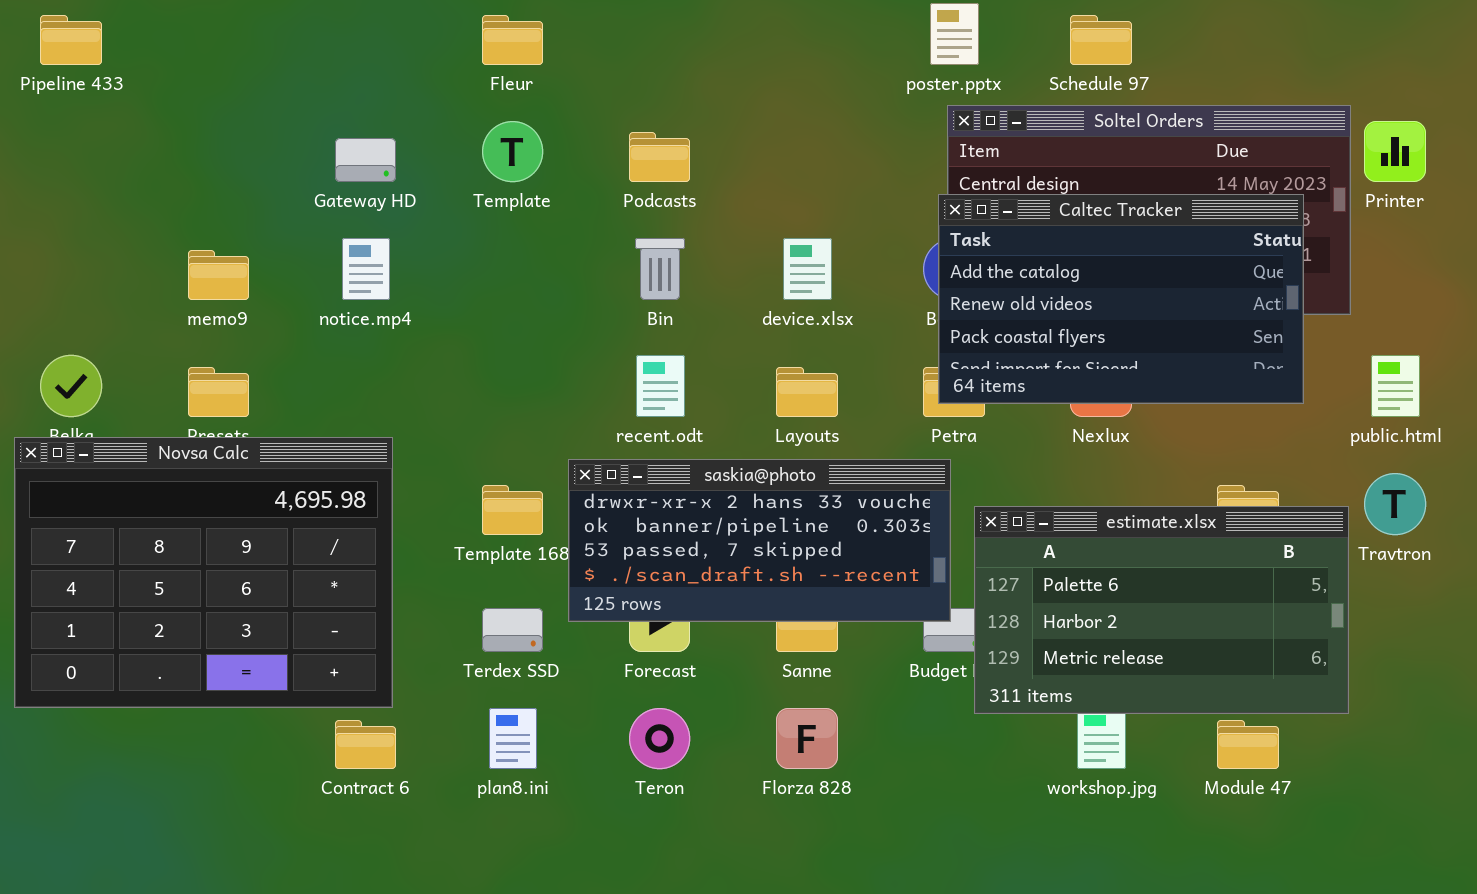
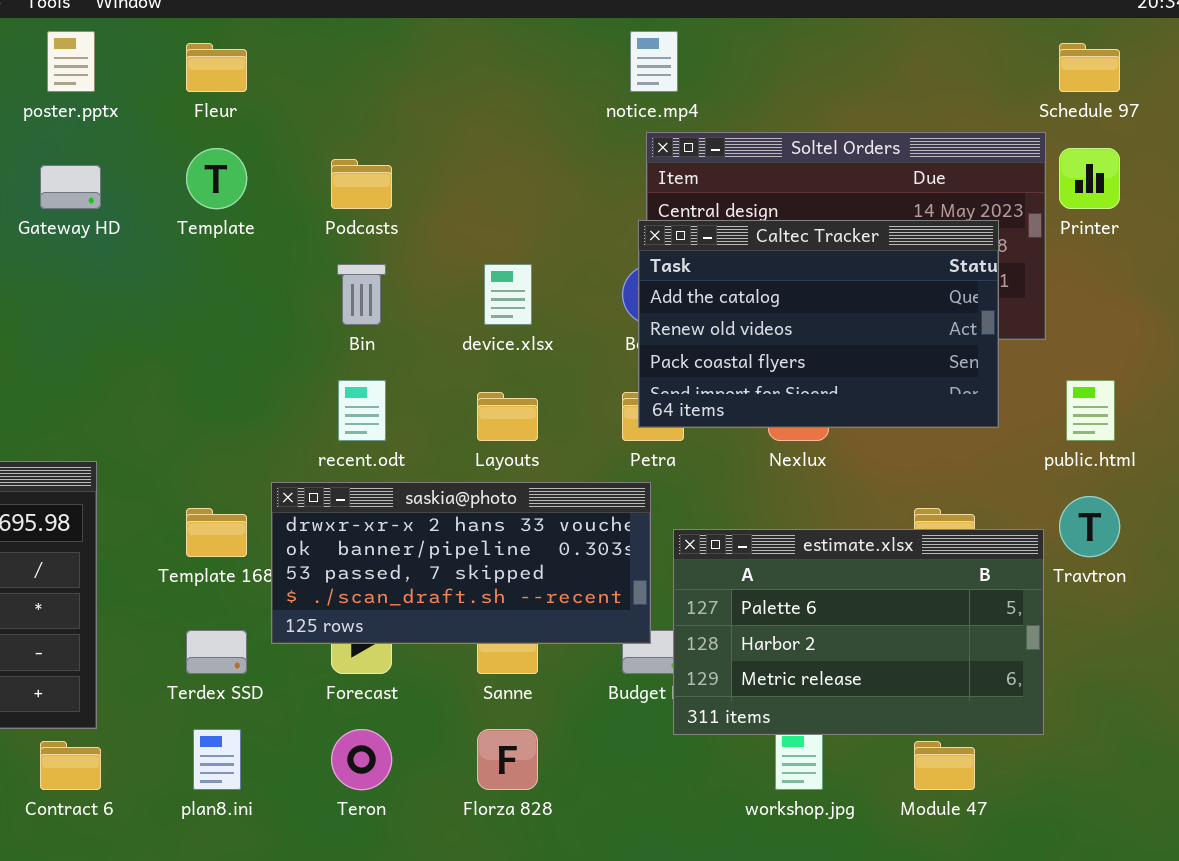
poster.pptx: [930,3,979,65] -> [47,31,95,92], moved
Schedule 97: [1070,15,1132,65] -> [1059,43,1120,92], moved
notice.mp4: [342,238,390,300] -> [630,31,678,92], moved

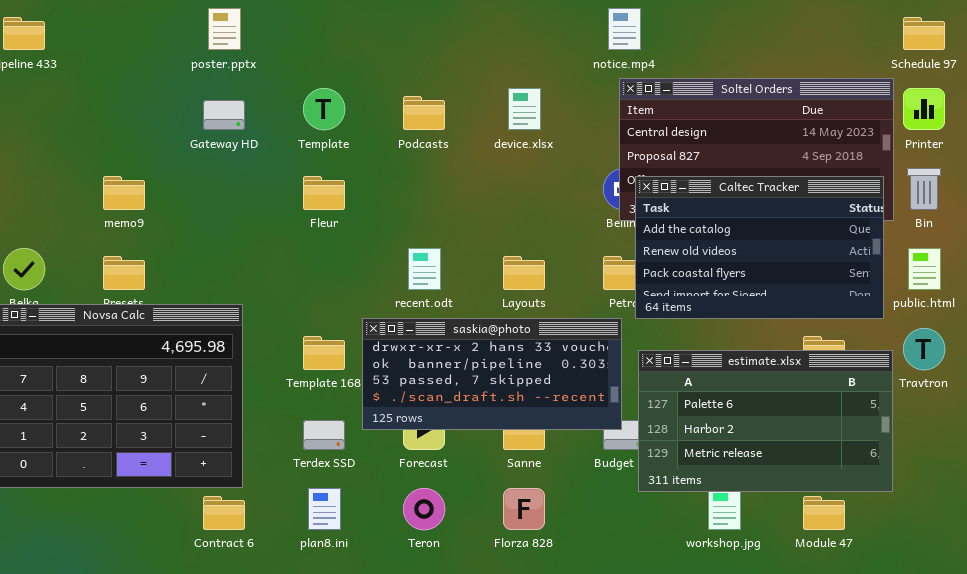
Fleur: [186,43,247,92] -> [303,176,345,210], moved
Caltec Tracker: [638,220,999,428] -> [635,176,884,319], moved
Bin: [337,264,386,325] -> [907,168,941,210], moved
device.xlsx: [484,264,532,325] -> [508,88,541,130], moved

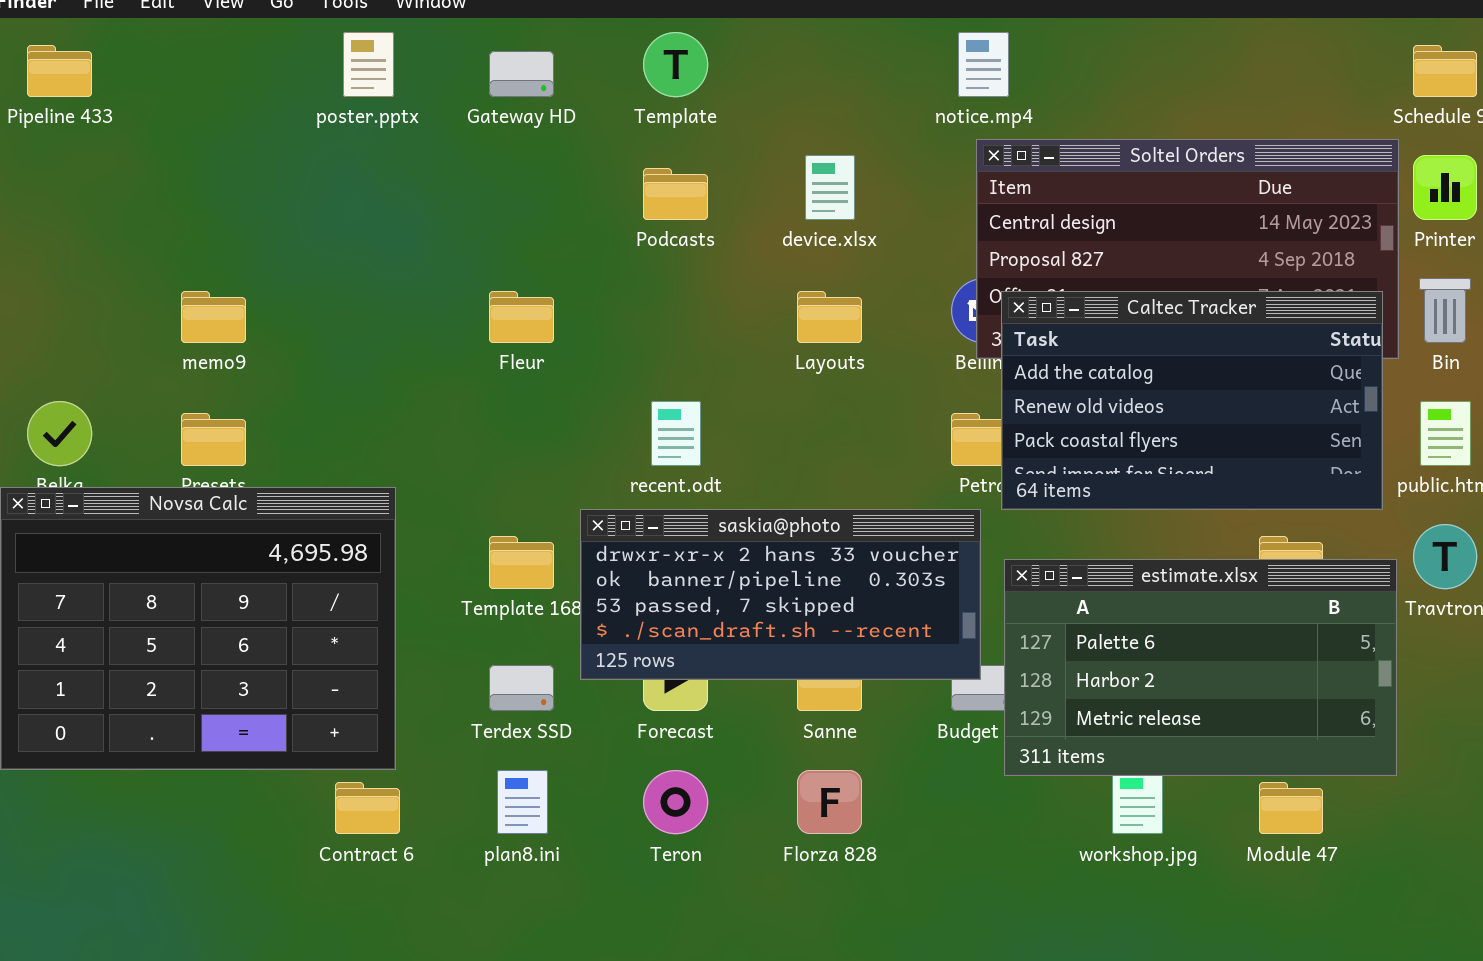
Template: [303,88,345,130] -> [643,32,708,97], moved
Gateway HD: [203,100,245,130] -> [489,51,554,97], moved
Layouts: [503,256,545,290] -> [797,291,862,343], moved

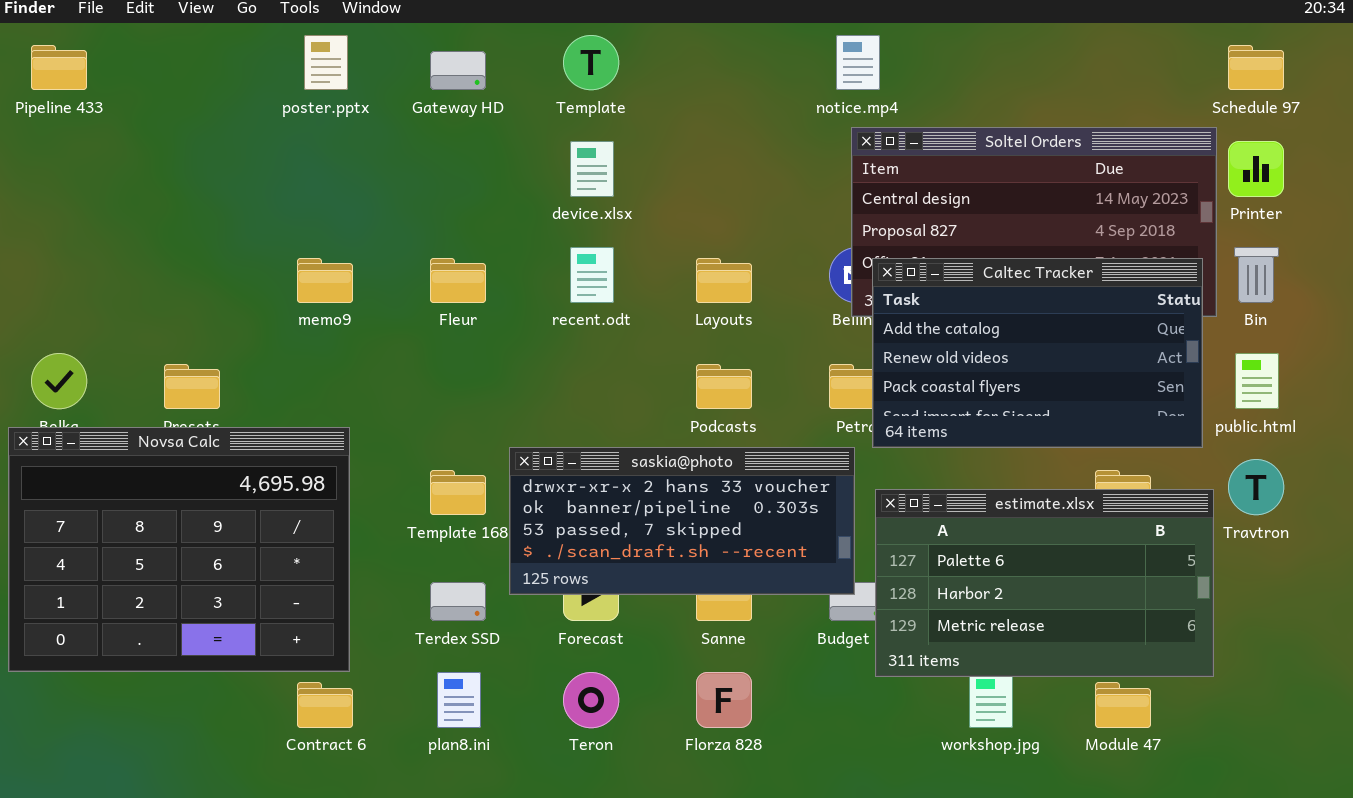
device.xlsx: [805,155,855,220] -> [570,141,614,197], moved
Podcasts: [643,168,708,220] -> [696,364,752,409], moved
memo9: [181,291,246,343] -> [297,258,353,303], moved
recent.odt: [651,401,701,466] -> [570,247,614,303], moved

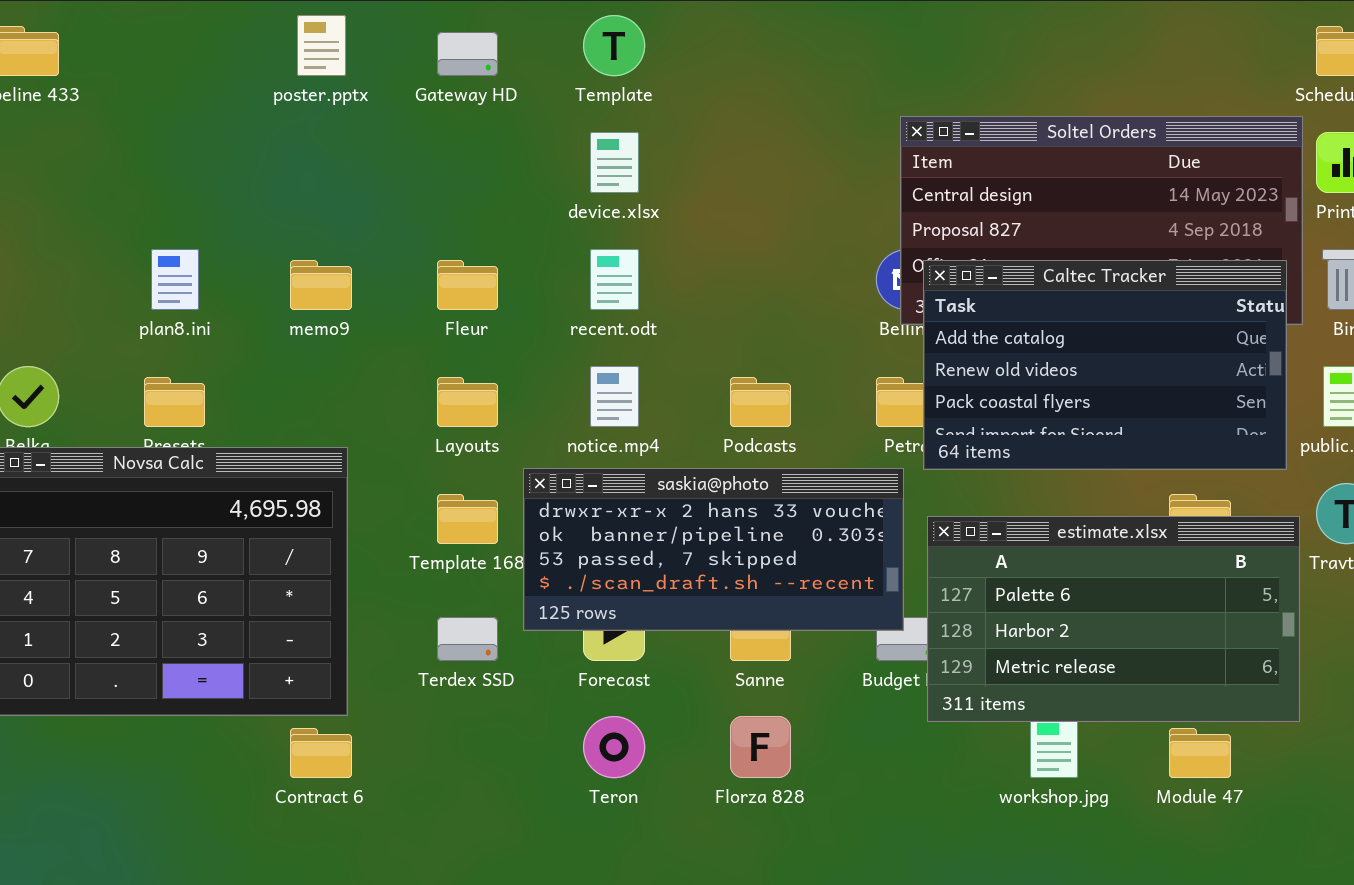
notice.mp4: [836,35,880,90] -> [590,366,639,427], moved
Layouts: [696,258,752,303] -> [437,377,498,427], moved
plan8.ini: [437,672,481,728] -> [151,249,199,310], moved

